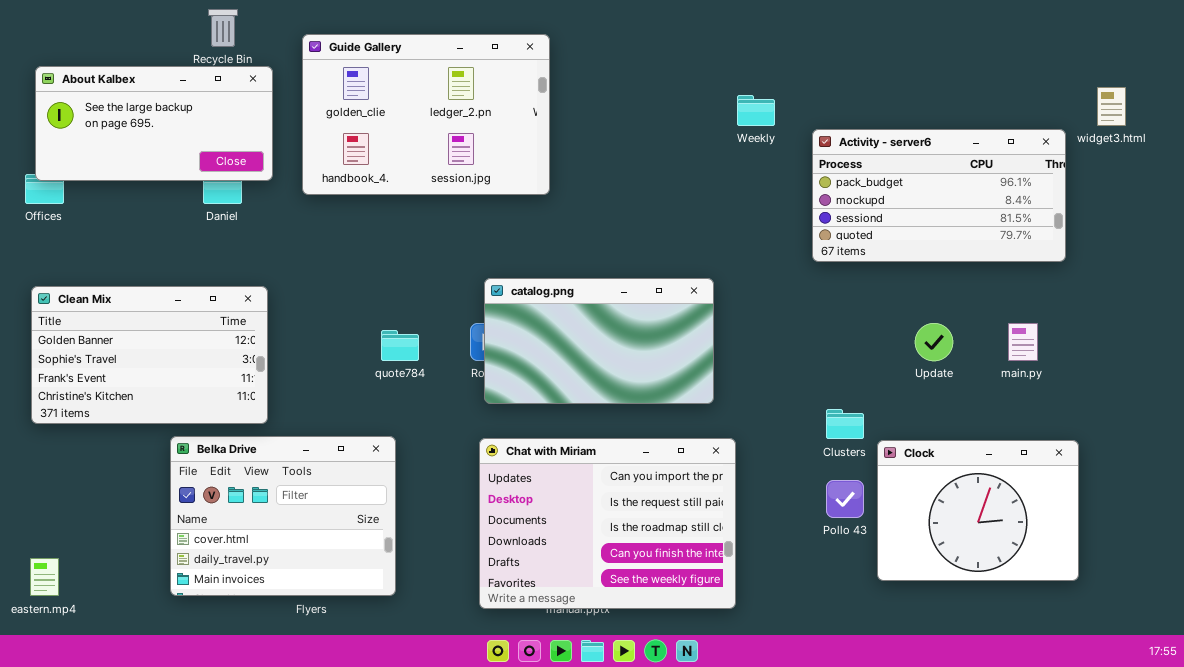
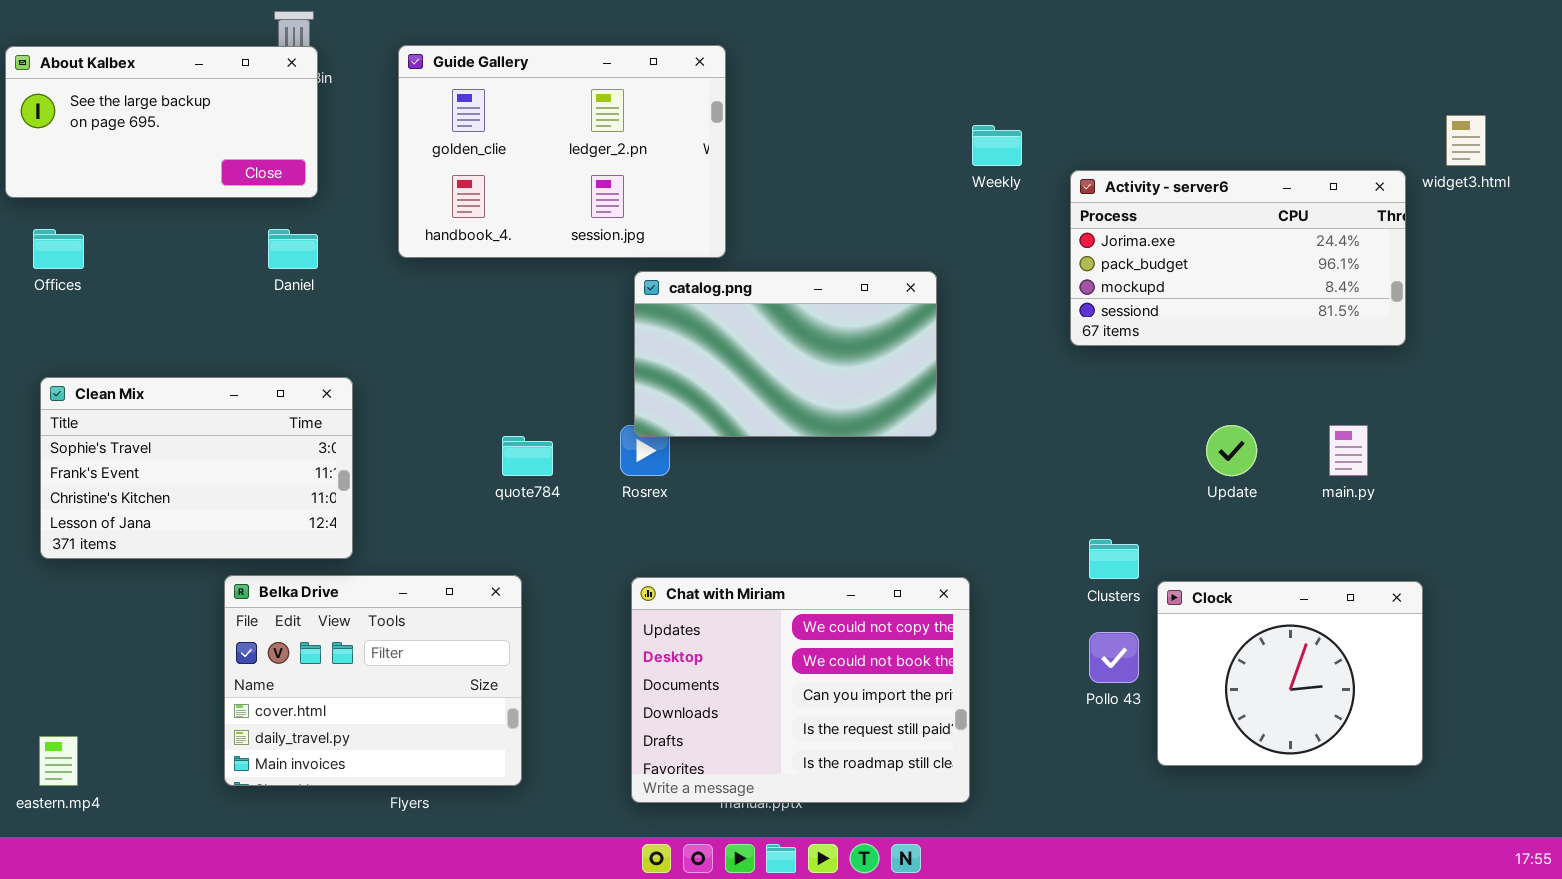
About Kalbex: [35,66,273,181] -> [5,46,318,198], moved
Activity - server6: [812,129,1066,262] -> [1070,170,1406,346], scrolled up 1 row
catalog.png: [484,278,714,404] -> [634,271,937,437], moved
Clean Mix: [31,286,268,424] -> [40,377,353,559], scrolled down 1 row
Chat with Miriam: [479,438,736,609] -> [631,577,970,803], scrolled up 2 rows

